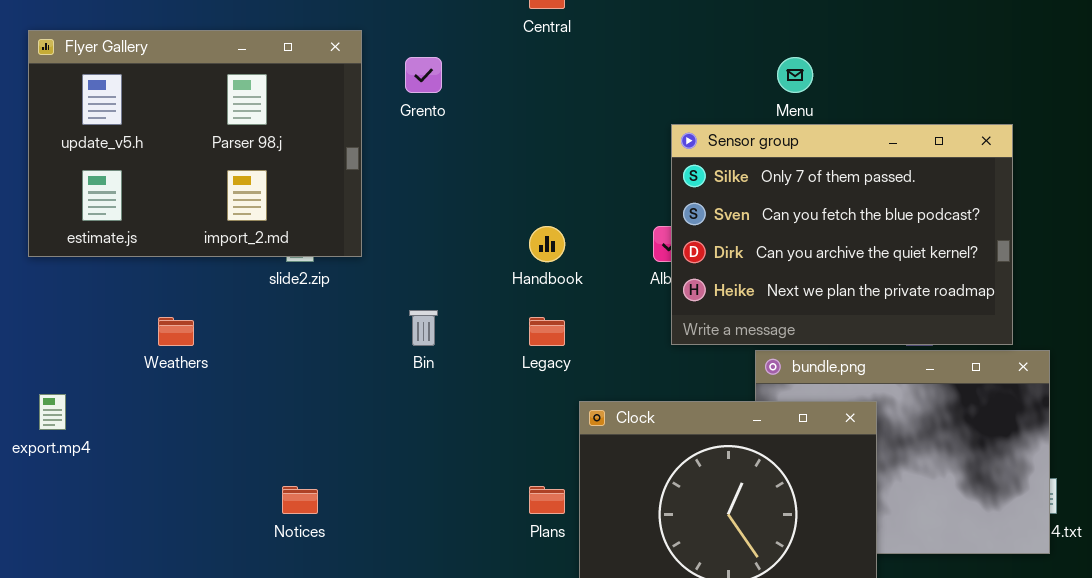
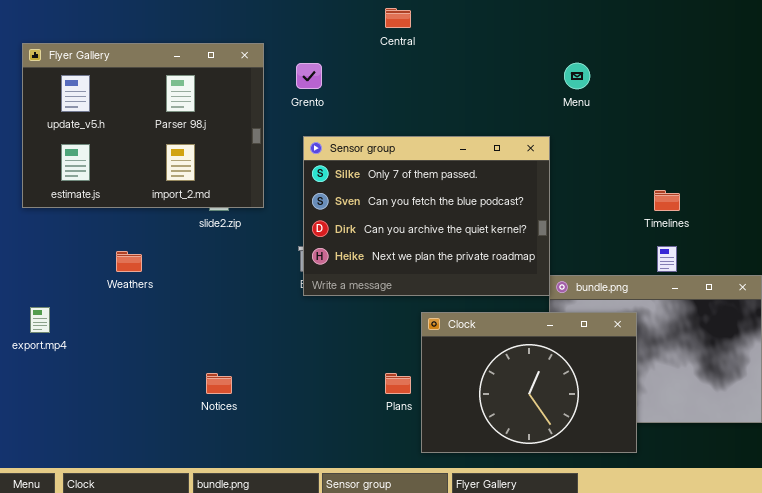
Sensor group: [671,124,1013,345] -> [303,136,550,296], moved

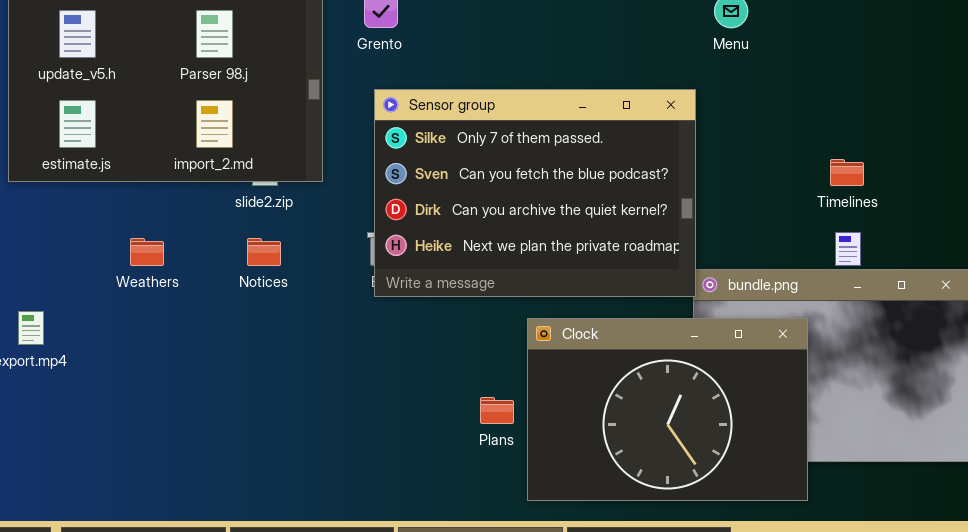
Notices: [206,373,232,394] -> [247,238,281,266], moved

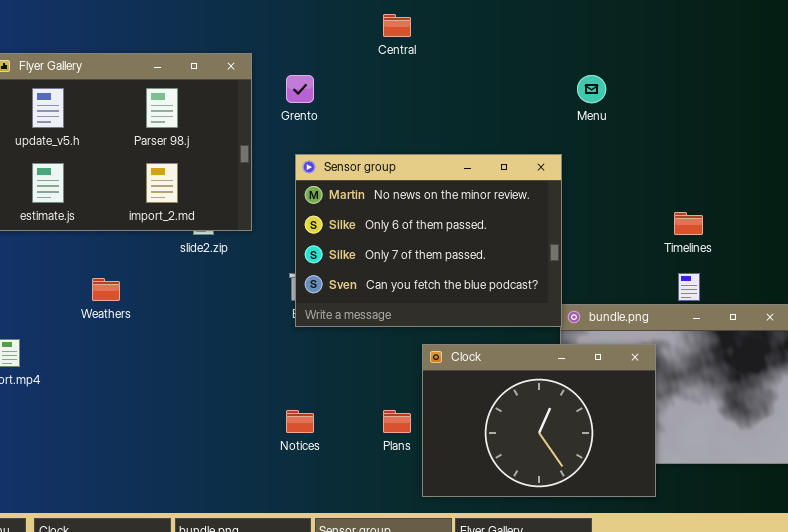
Sensor group: [374,89,696,297] -> [295,154,562,327], scrolled up 2 rows
Notices: [247,238,281,266] -> [286,410,314,433], moved

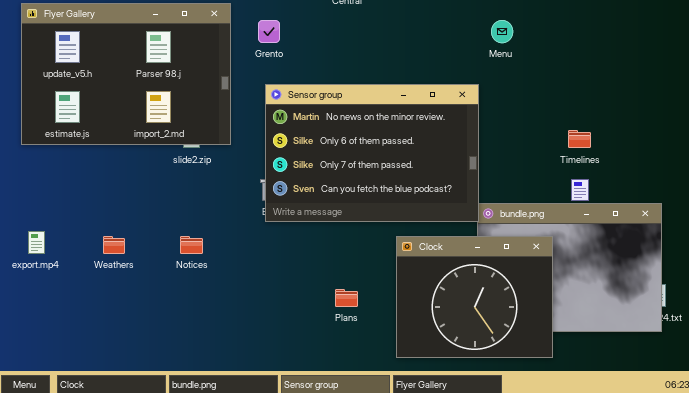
Weathers: [92,278,120,301] -> [103,236,125,254], moved
Clock: [422,344,656,497] -> [396,236,553,358], resized
Notices: [286,410,314,433] -> [180,236,203,254], moved

